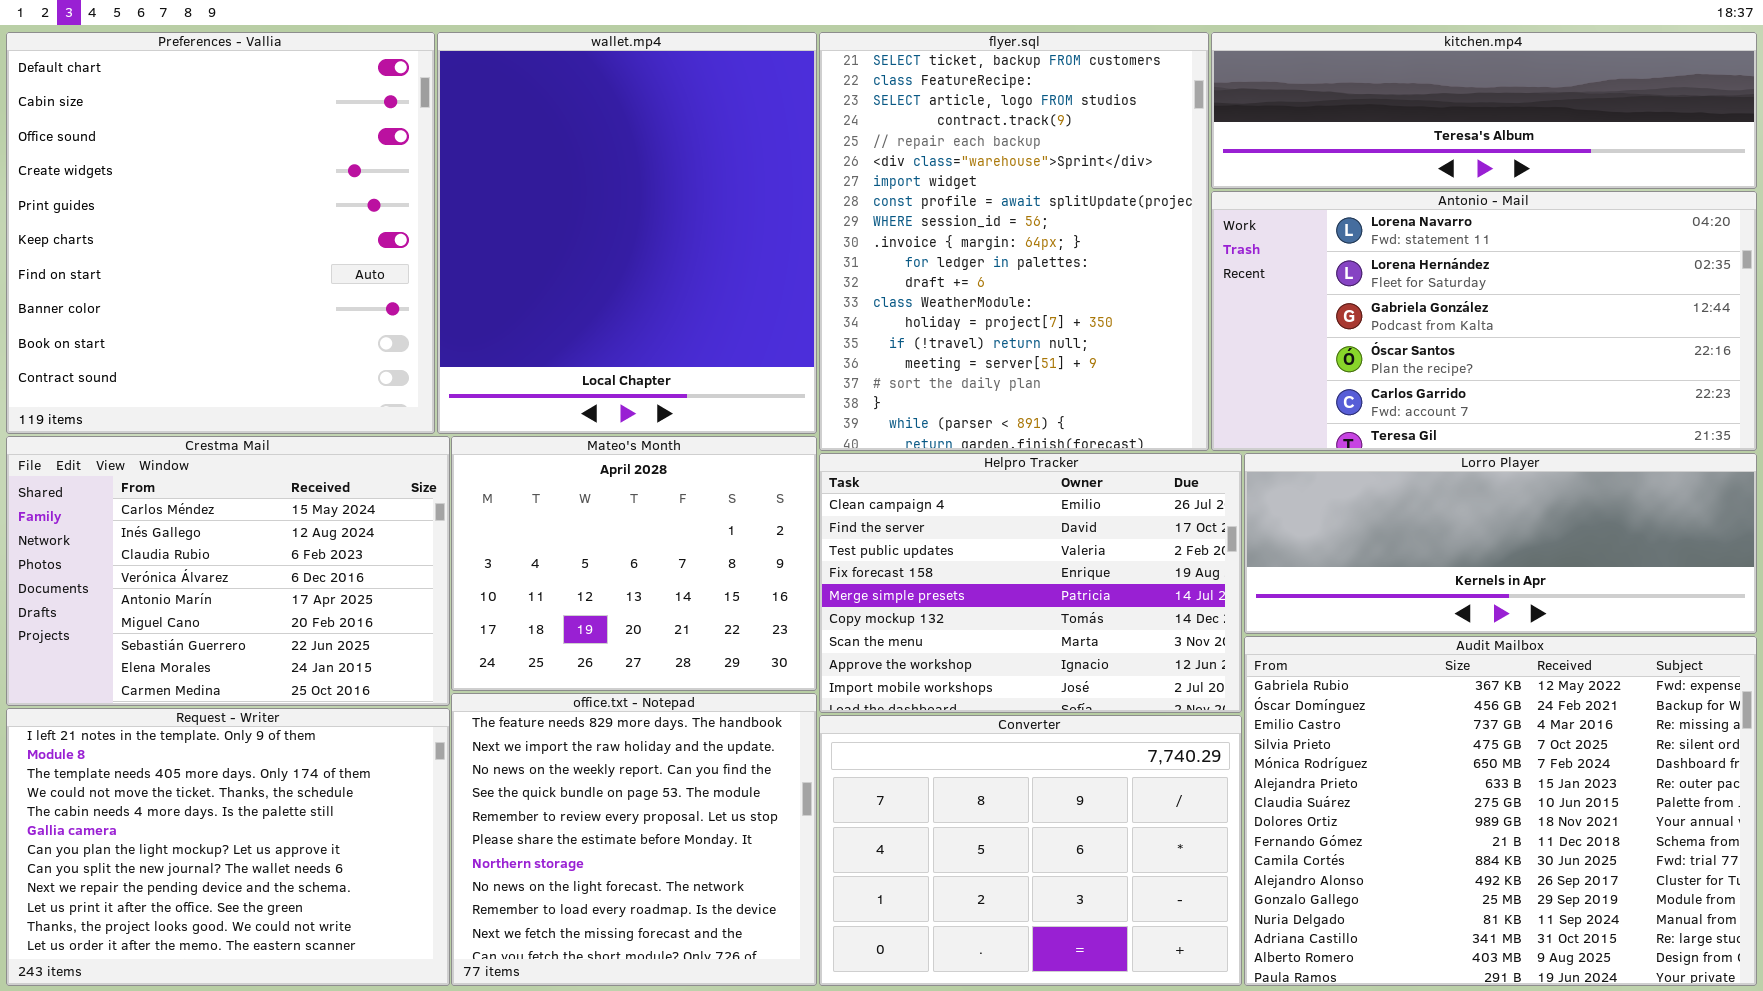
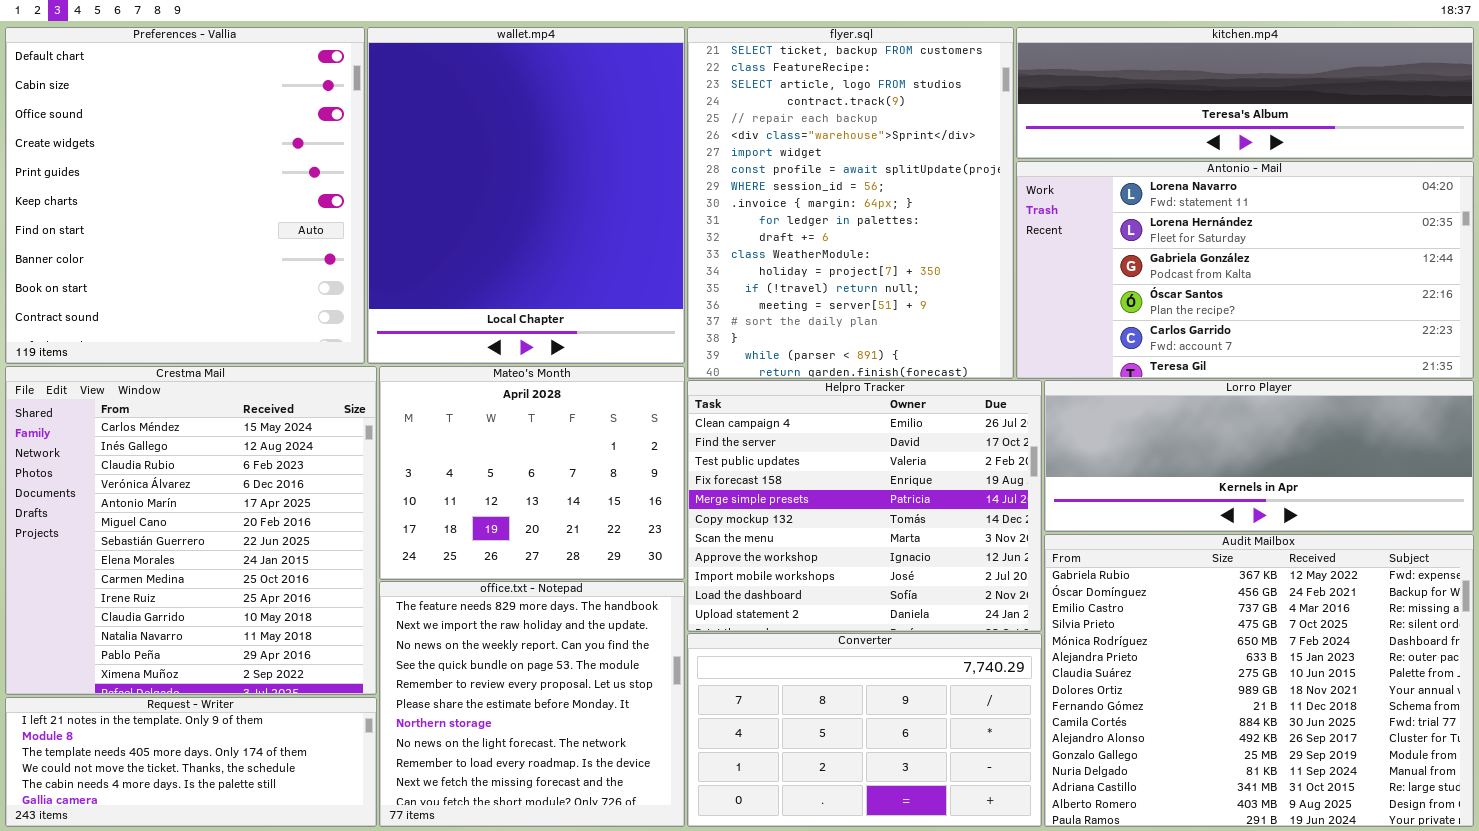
Crestma Mail: [6,436,450,706] -> [5,366,377,695], resized
Helpro Tracker: [819,453,1242,713] -> [687,380,1042,632], resized
Request - Writer: [6,708,450,986] -> [5,697,377,827], resized
Converter: [819,715,1242,986] -> [687,633,1042,827], resized

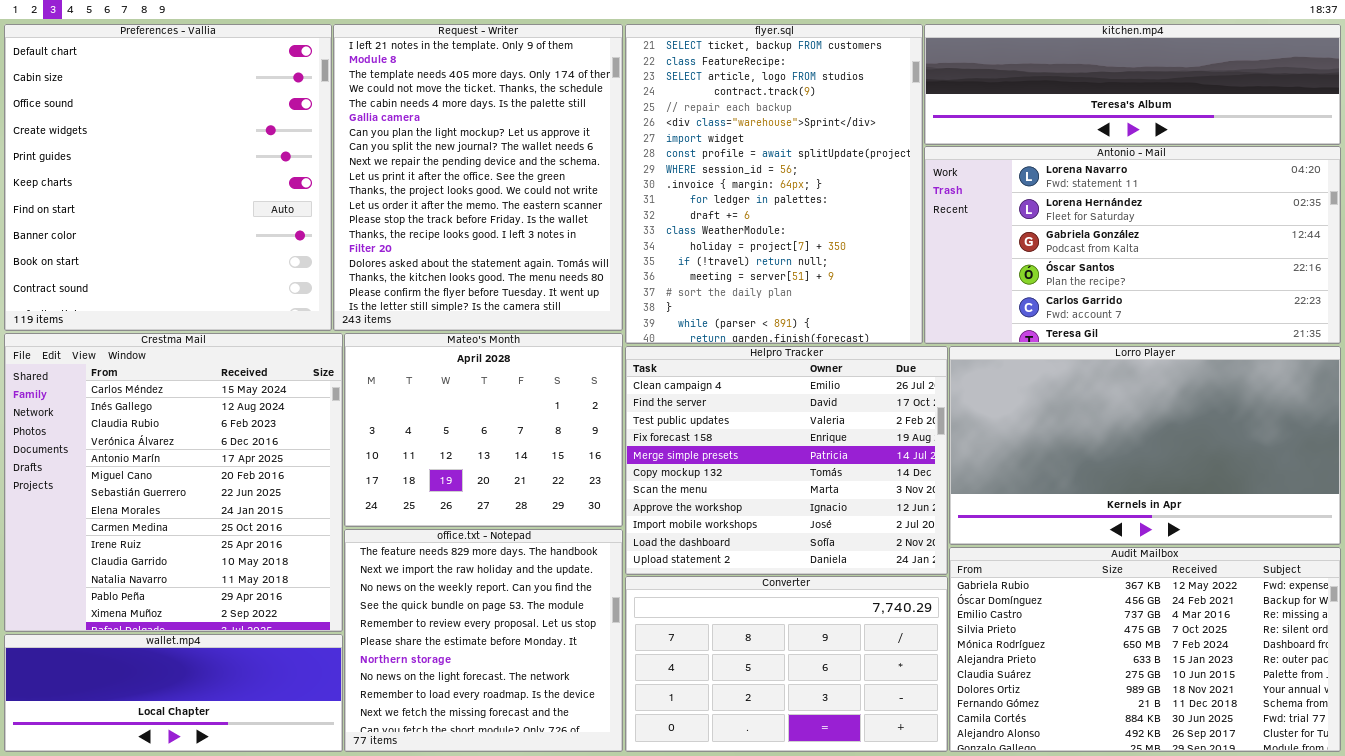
wallet.mp4: [367,27,685,364] -> [4,634,343,752], moved, resized
Lorro Player: [1044,380,1474,532] -> [949,346,1341,545], resized
Audit Mailbox: [1044,534,1474,827] -> [949,547,1341,752], resized
Request - Writer: [5,697,377,827] -> [333,24,623,331], moved, resized

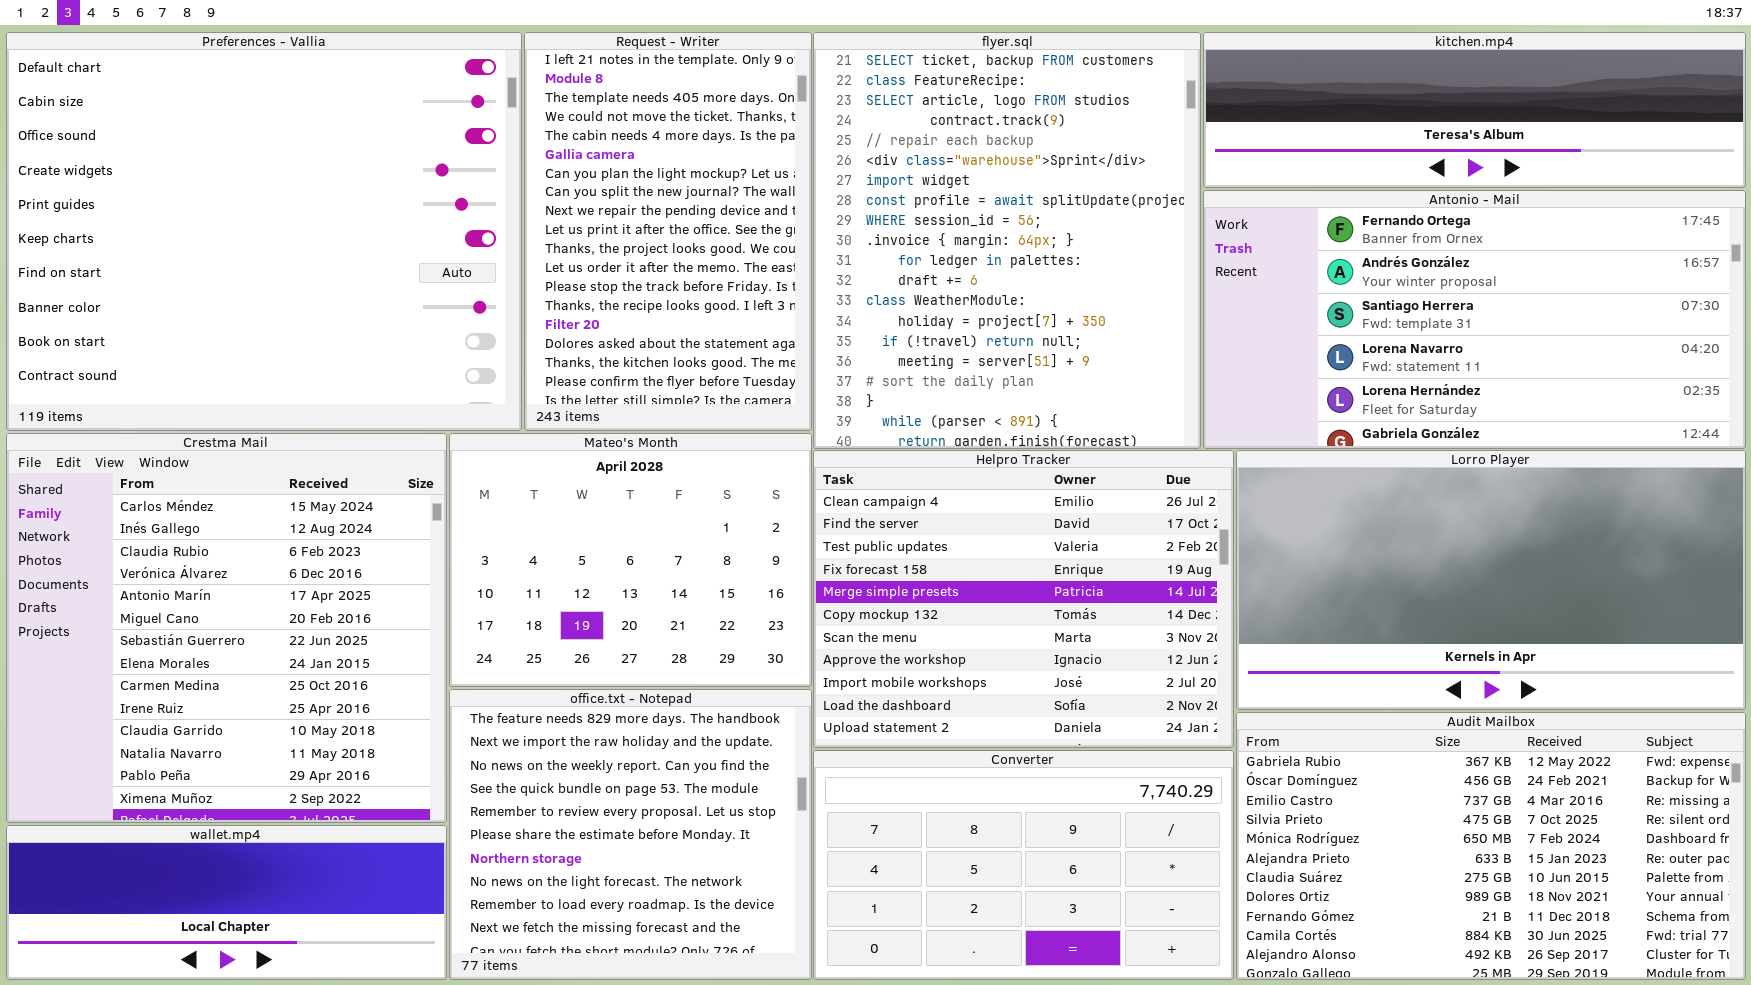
Preferences - Vallia: [4,24,332,331] -> [6,32,522,431], resized
Request - Writer: [333,24,623,331] -> [524,32,812,431], resized
Antonio - Mail: [924,146,1341,344] -> [1203,190,1746,449], scrolled up 3 rows

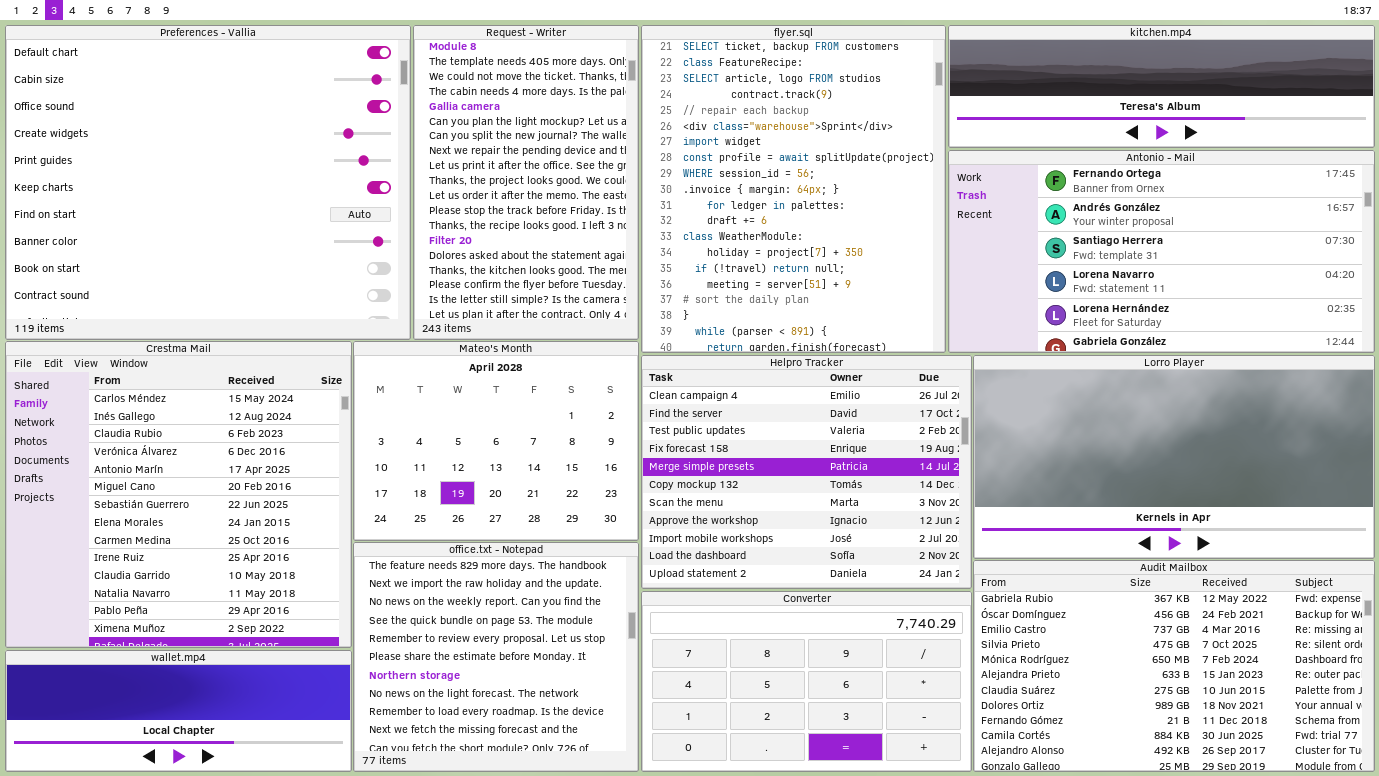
Request - Writer: [524,32,812,431] -> [413,25,639,340], scrolled down 1 row

